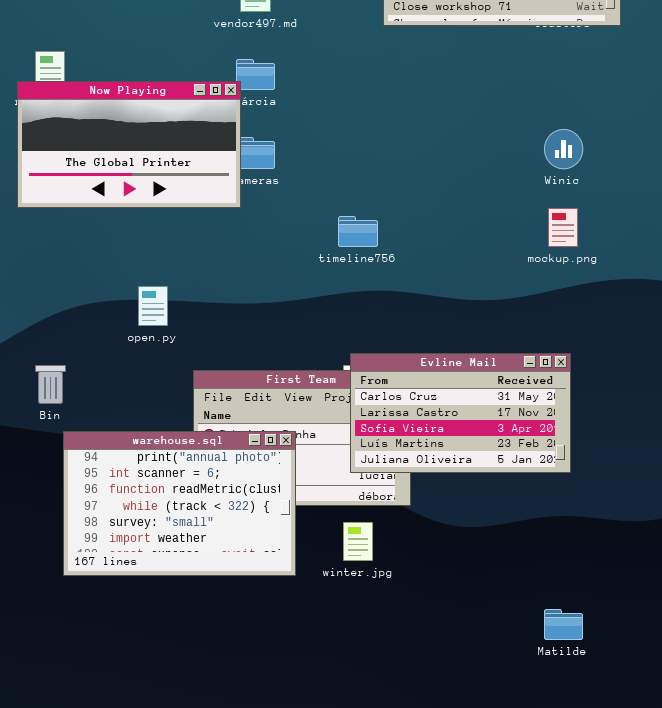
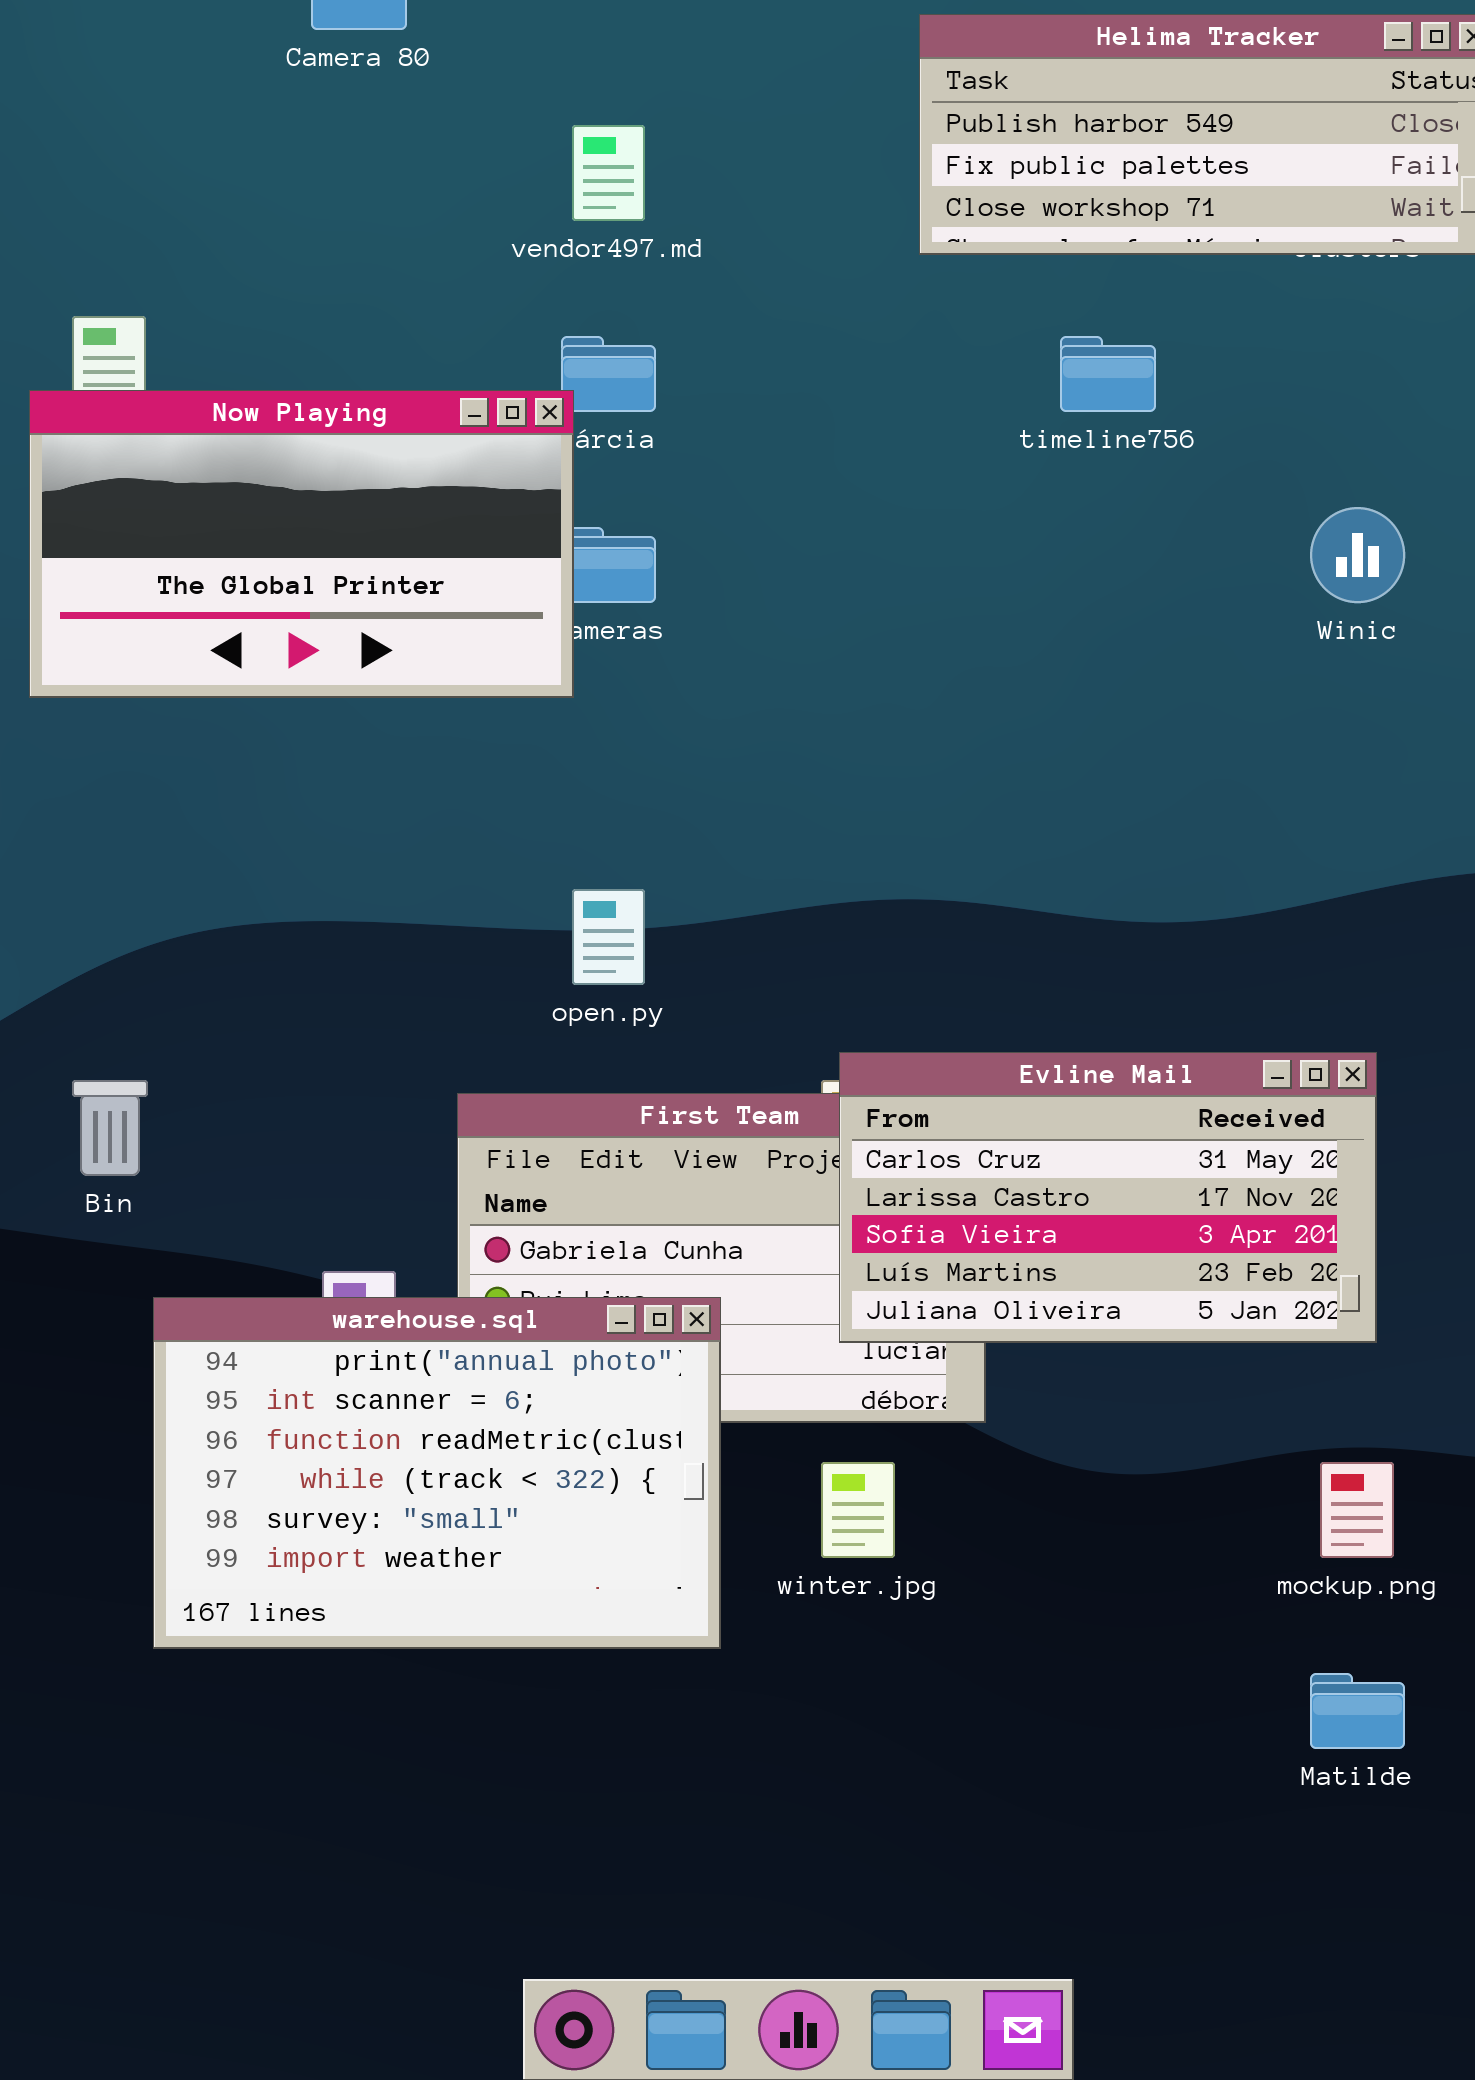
mockup.png: [548,208,578,247] -> [1320,1462,1394,1558], moved
timeline756: [338,216,378,247] -> [1060,336,1156,412], moved
open.py: [138,286,168,326] -> [572,889,645,985], moved
warehouse.sql: [63,431,296,576] -> [153,1297,721,1649], moved

